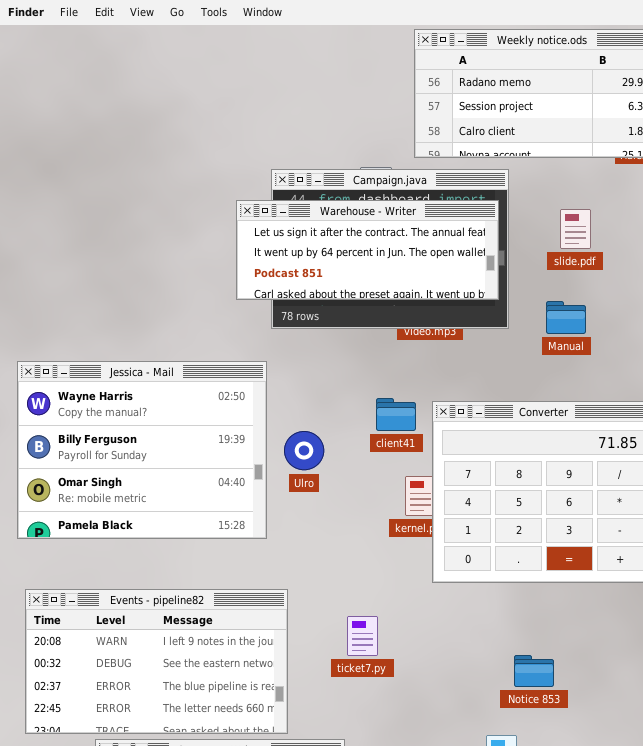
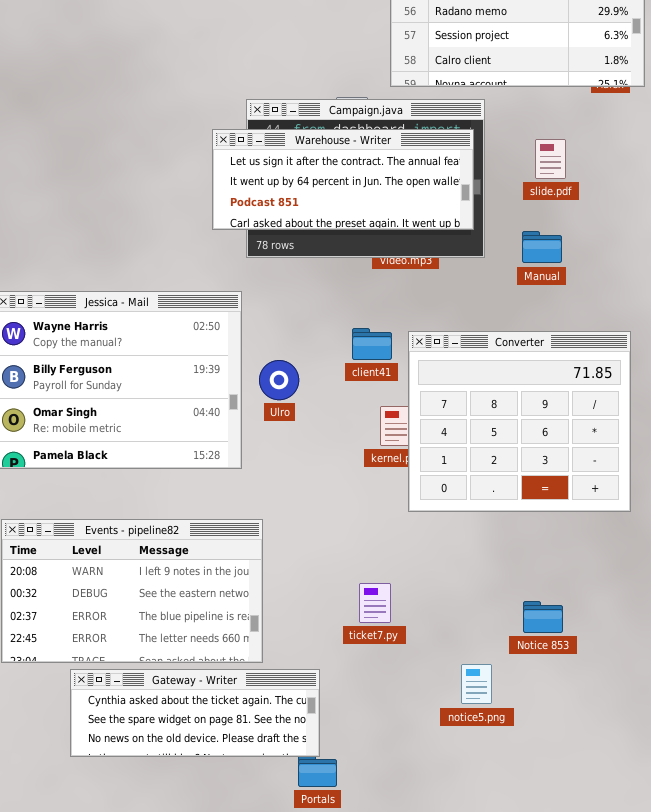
ticket7.py: [347,616,378,656] -> [359,583,391,623], moved
Notice 853: [514,655,554,687] -> [523,601,563,633], moved

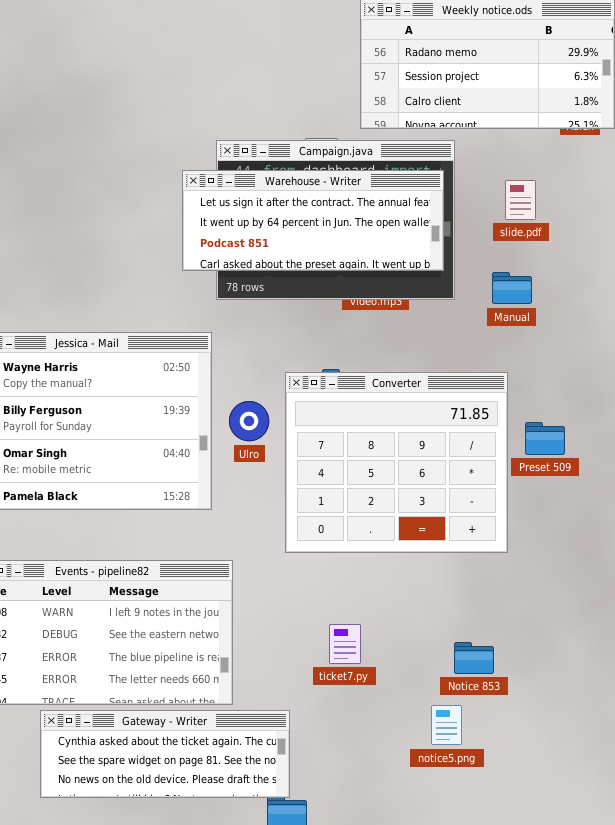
Converter: [408,331,631,512] -> [285,372,508,553], moved
Notice 853: [523,601,563,633] -> [454,642,494,674], moved

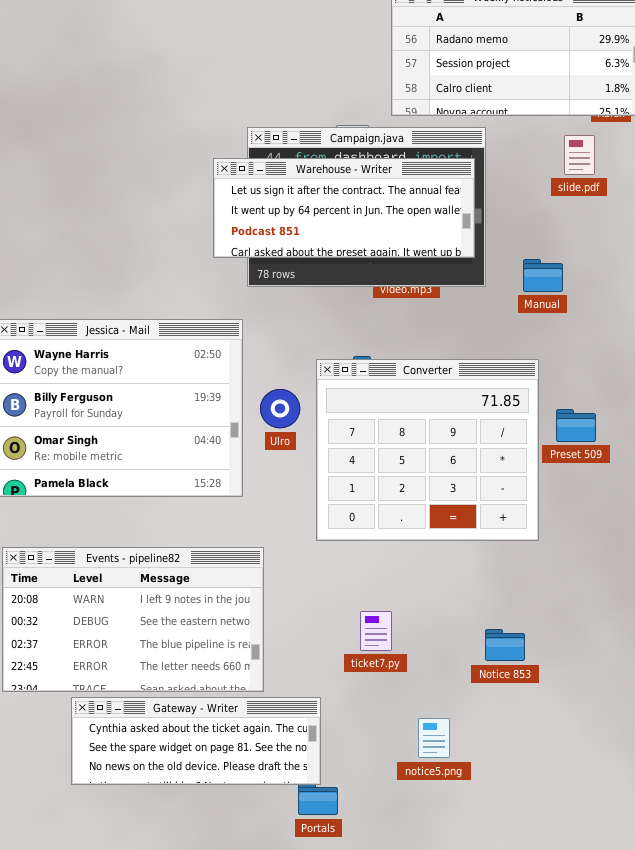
slide.pdf: [505,180,536,220] -> [564,135,595,175], moved
notice5.png: [431,705,462,745] -> [418,718,450,758], moved

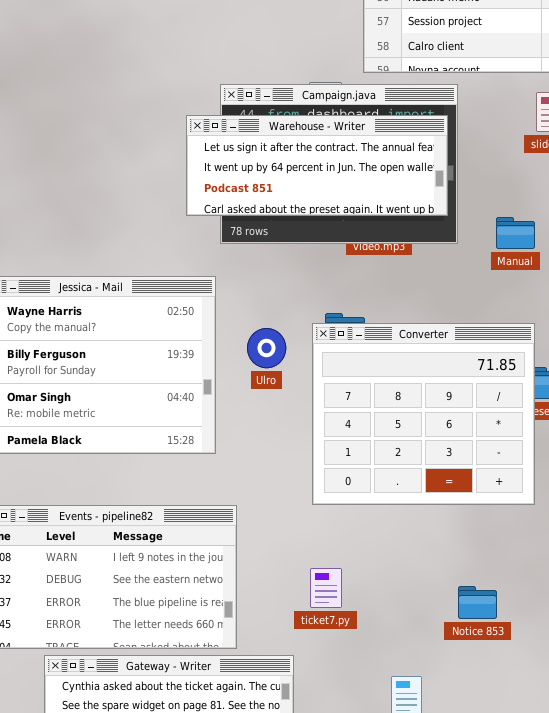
Converter: [316,359,539,541] -> [312,323,535,505], moved
Ulro: [260,389,300,428] -> [247,328,286,368], moved
ticket7.py: [360,611,392,651] -> [310,568,342,608], moved

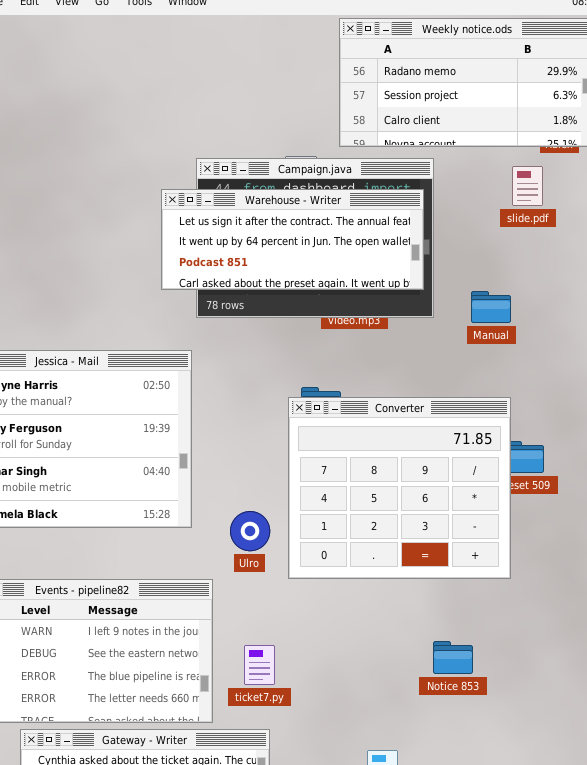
Ulro: [247,328,286,368] -> [230,511,270,551], moved
ticket7.py: [310,568,342,608] -> [244,645,275,685], moved
Notice 853: [458,586,497,619] -> [433,641,473,674], moved

